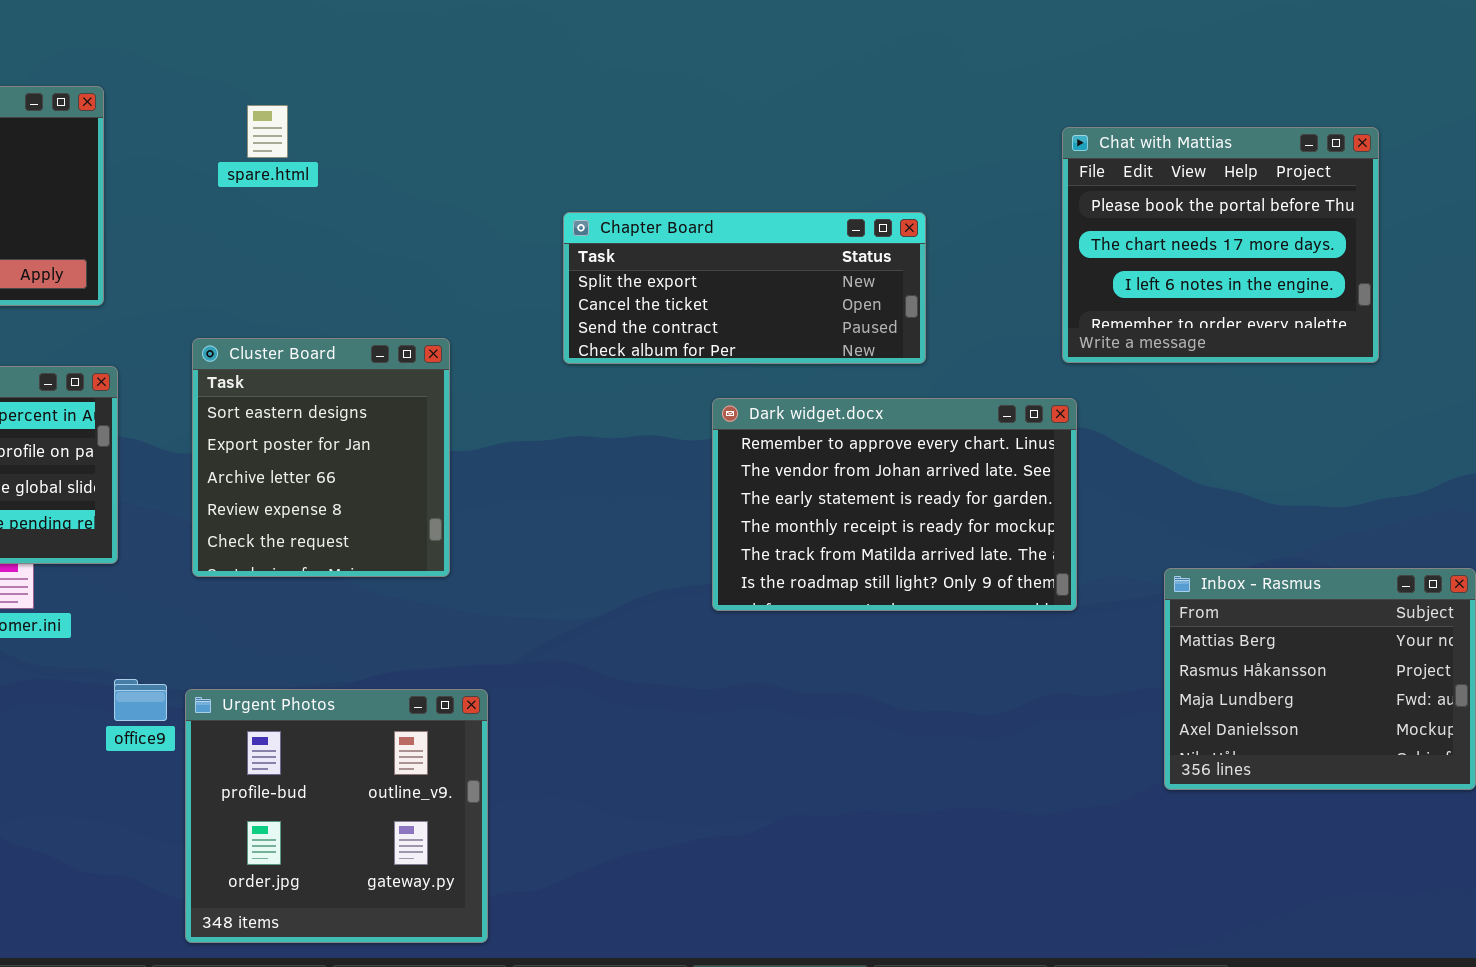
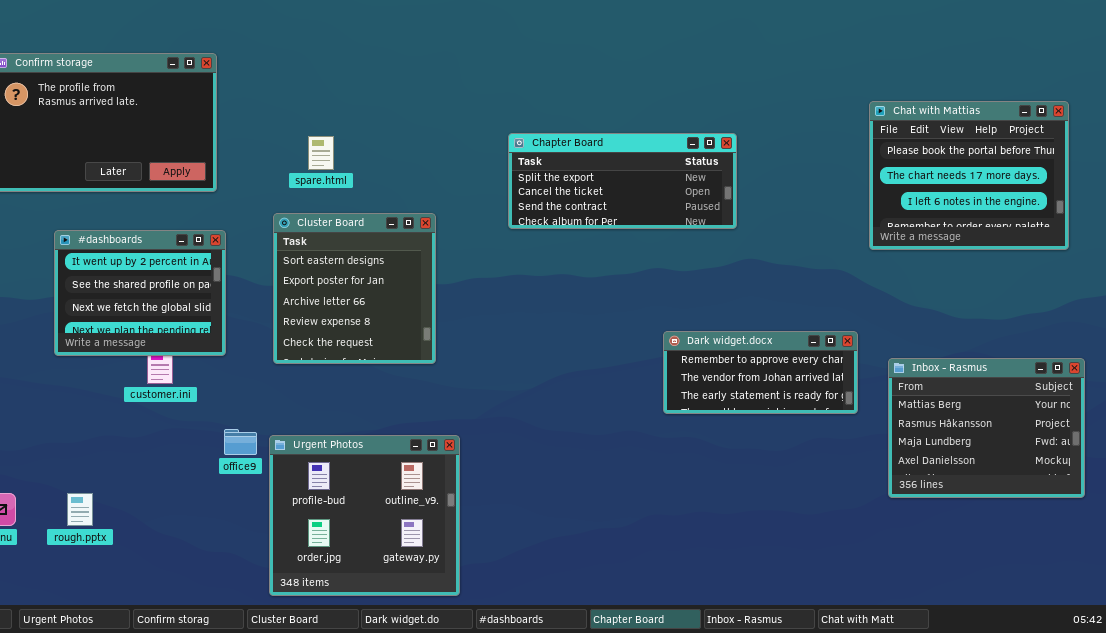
spare.html: [247,105,288,158] -> [308,136,334,170], moved
Chat with Mattias: [1062,127,1379,363] -> [869,101,1069,250], moved
Dark widget.docx: [712,398,1077,611] -> [663,331,858,414], moved, resized

